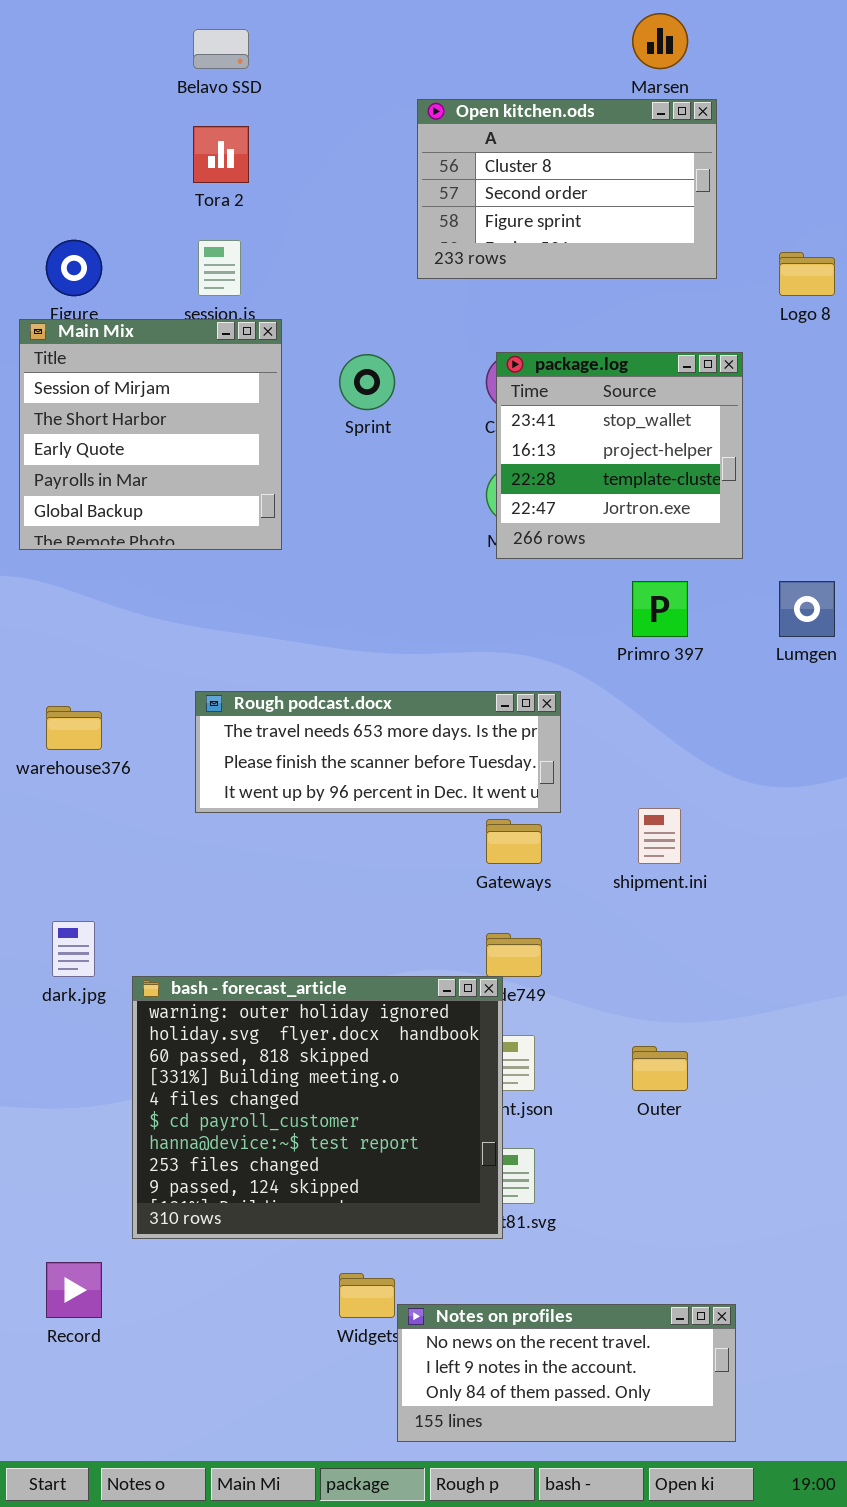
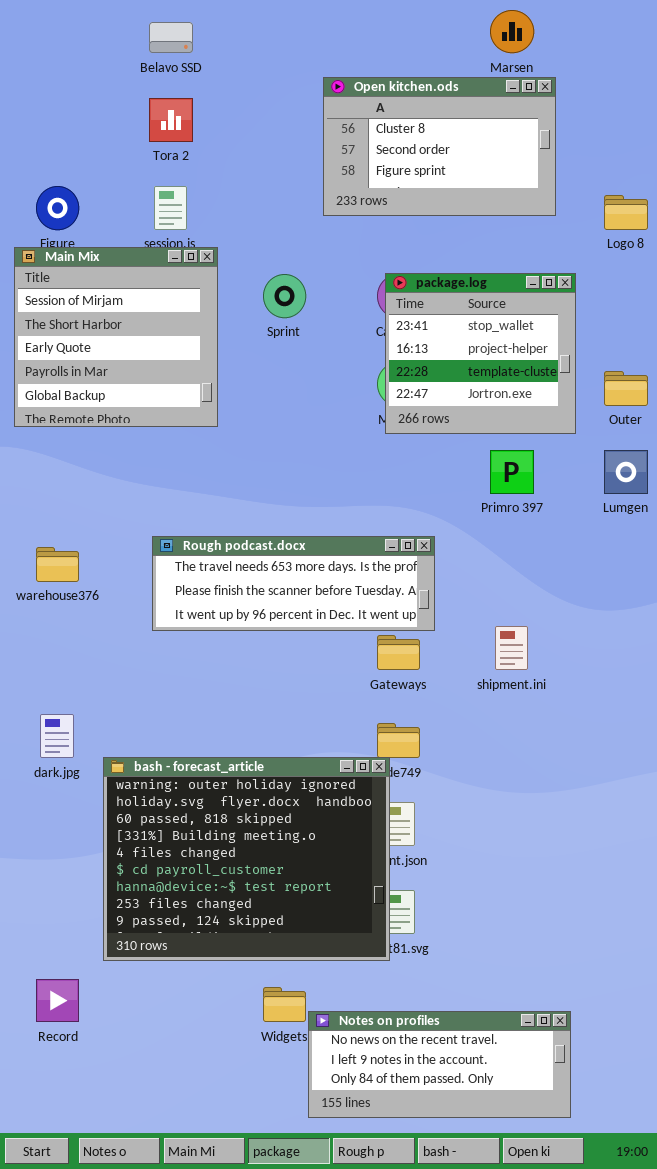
Outer: [632,1046,688,1091] -> [604,371,648,406], moved

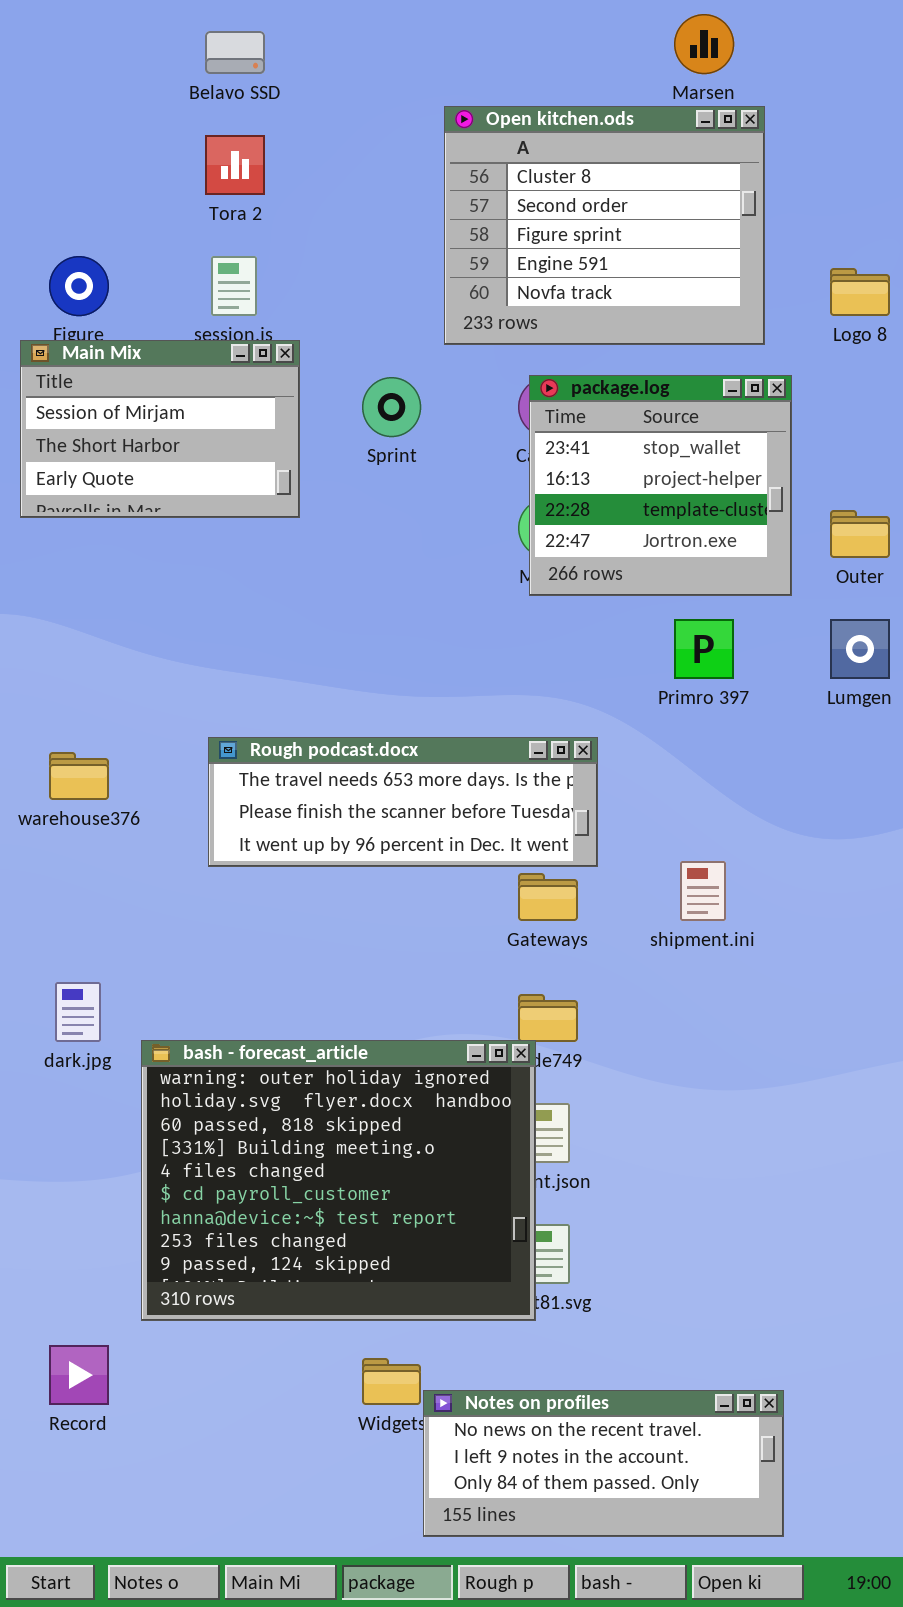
Open kitchen.ods: [323,77,556,216] -> [444,106,765,345], resized
Main Mix: [14,247,218,427] -> [20,340,300,518], resized

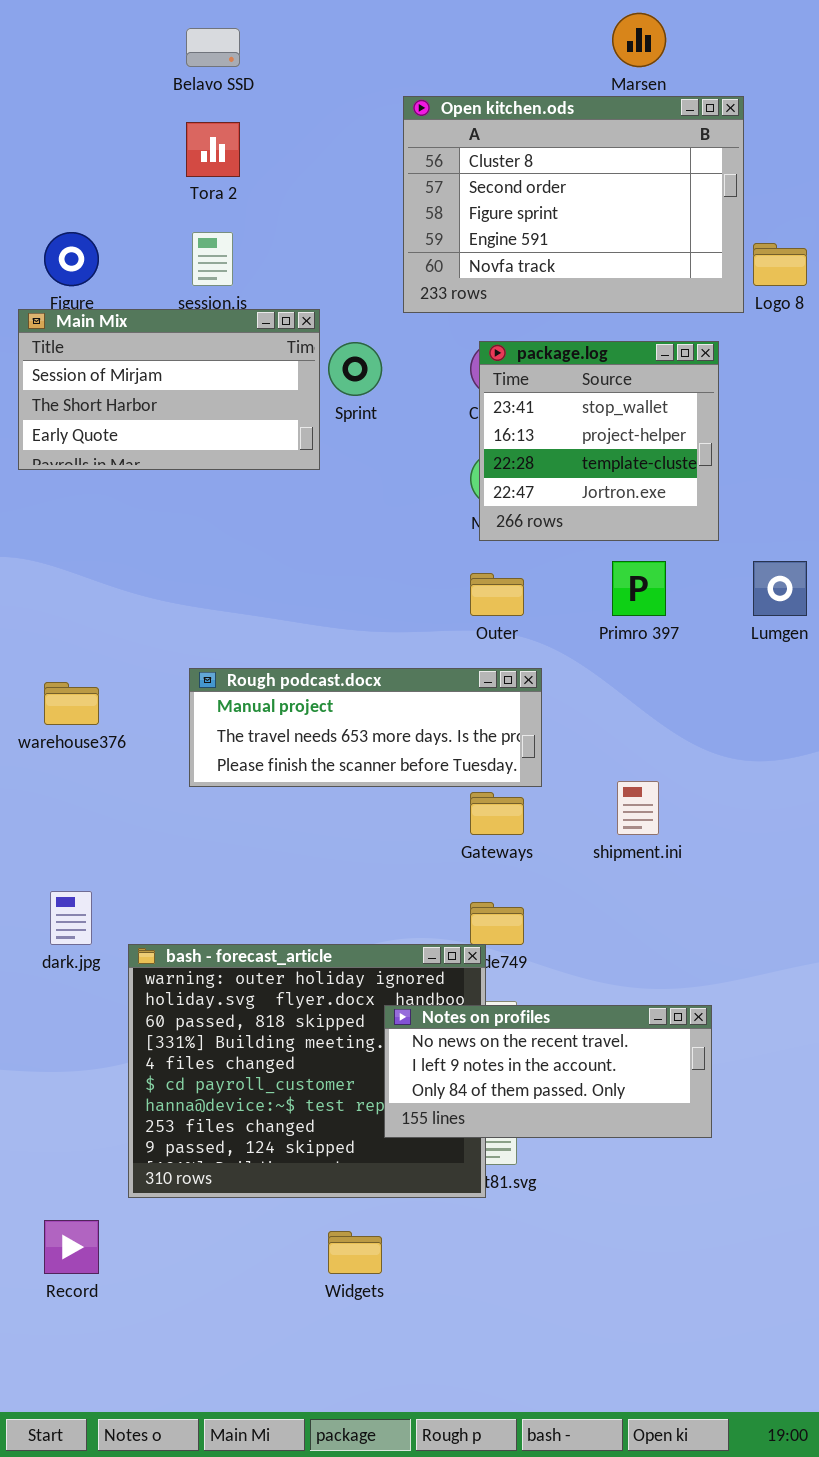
Open kitchen.ods: [444,106,765,345] -> [403,96,744,313], resized
Main Mix: [20,340,300,518] -> [18,309,320,470], resized
Outer: [830,510,890,558] -> [470,573,524,616], moved
Rough podcast.docx: [208,737,598,867] -> [189,668,542,787], scrolled up 1 row
Notes on profiles: [423,1390,784,1537] -> [384,1005,712,1138], moved

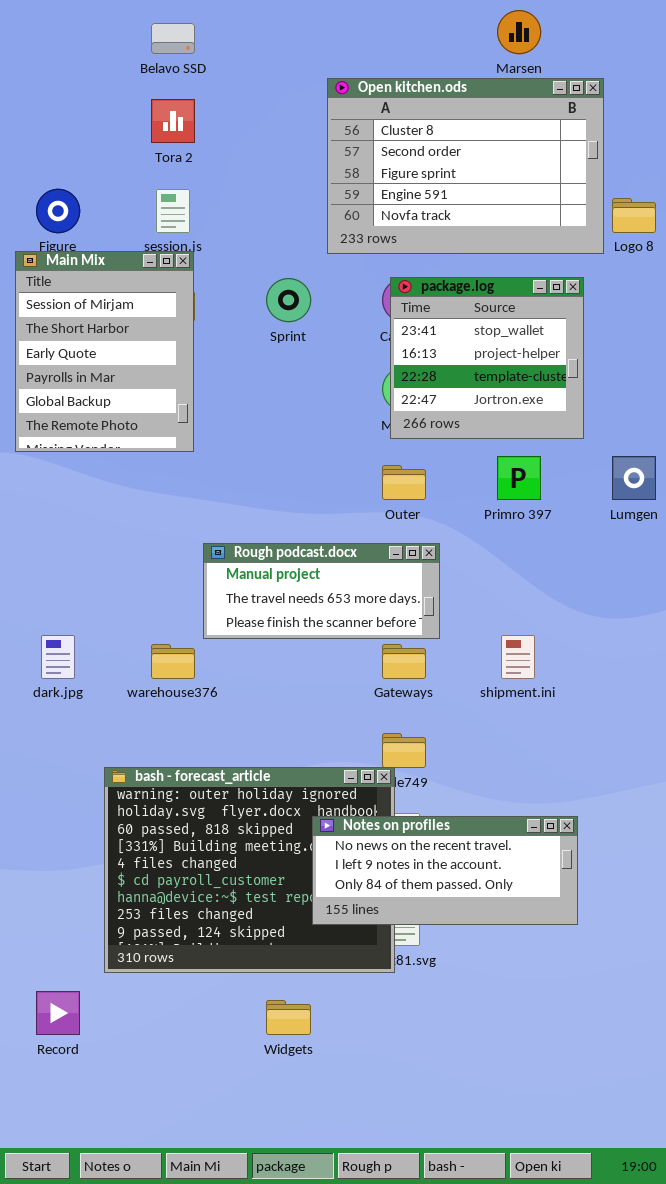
Main Mix: [18,309,320,470] -> [15,251,194,452], resized
Rough podcast.docx: [189,668,542,787] -> [203,543,440,639], resized
warehouse376: [44,682,99,725] -> [151,644,195,679], moved
dark.jpg: [50,891,92,945] -> [41,635,75,679], moved

